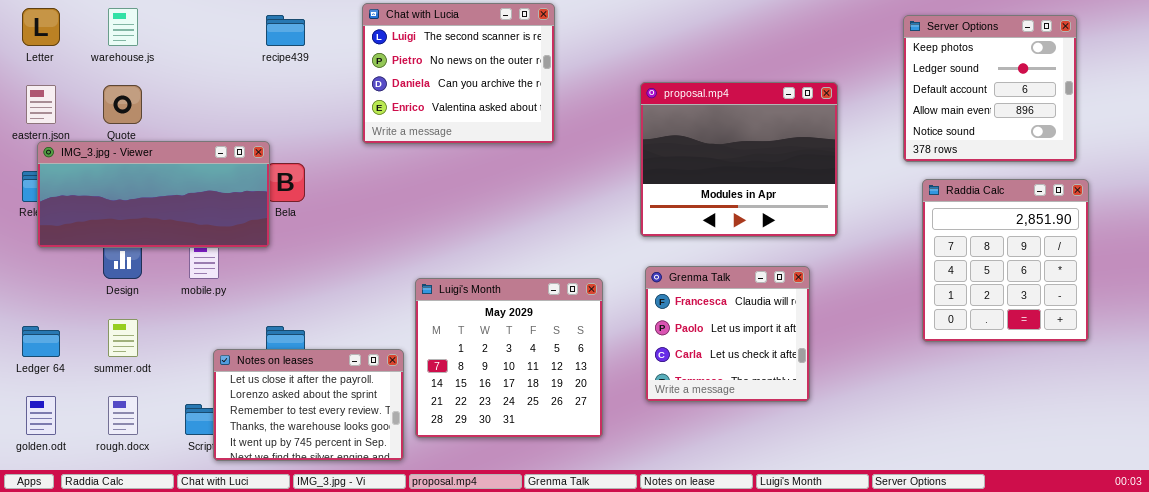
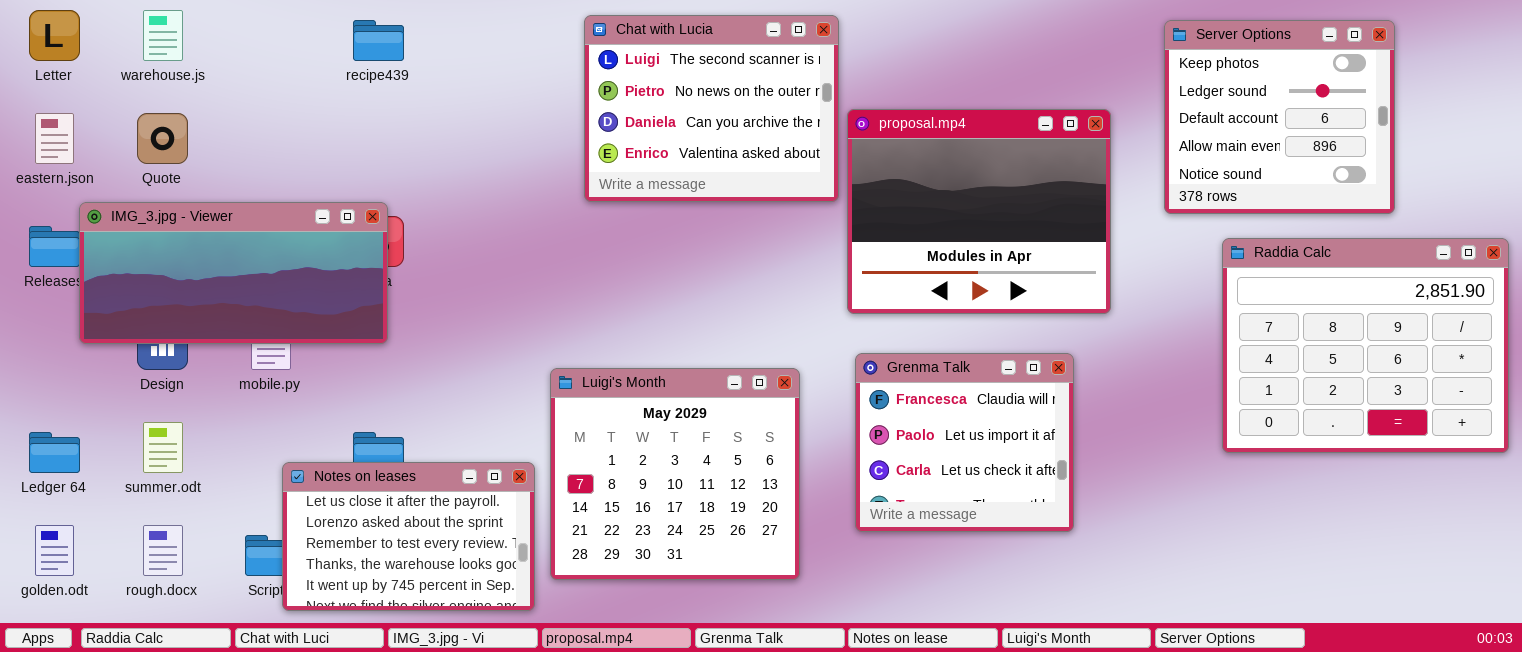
Chat with Lucia: [362,3,555,144] -> [584,15,839,202], moved
Server Options: [903,15,1077,162] -> [1164,20,1395,214], moved
IMG_3.jpg - Viewer: [37,141,270,248] -> [79,202,388,344], moved
Raddia Calc: [922,179,1089,342] -> [1222,238,1509,453], resized

